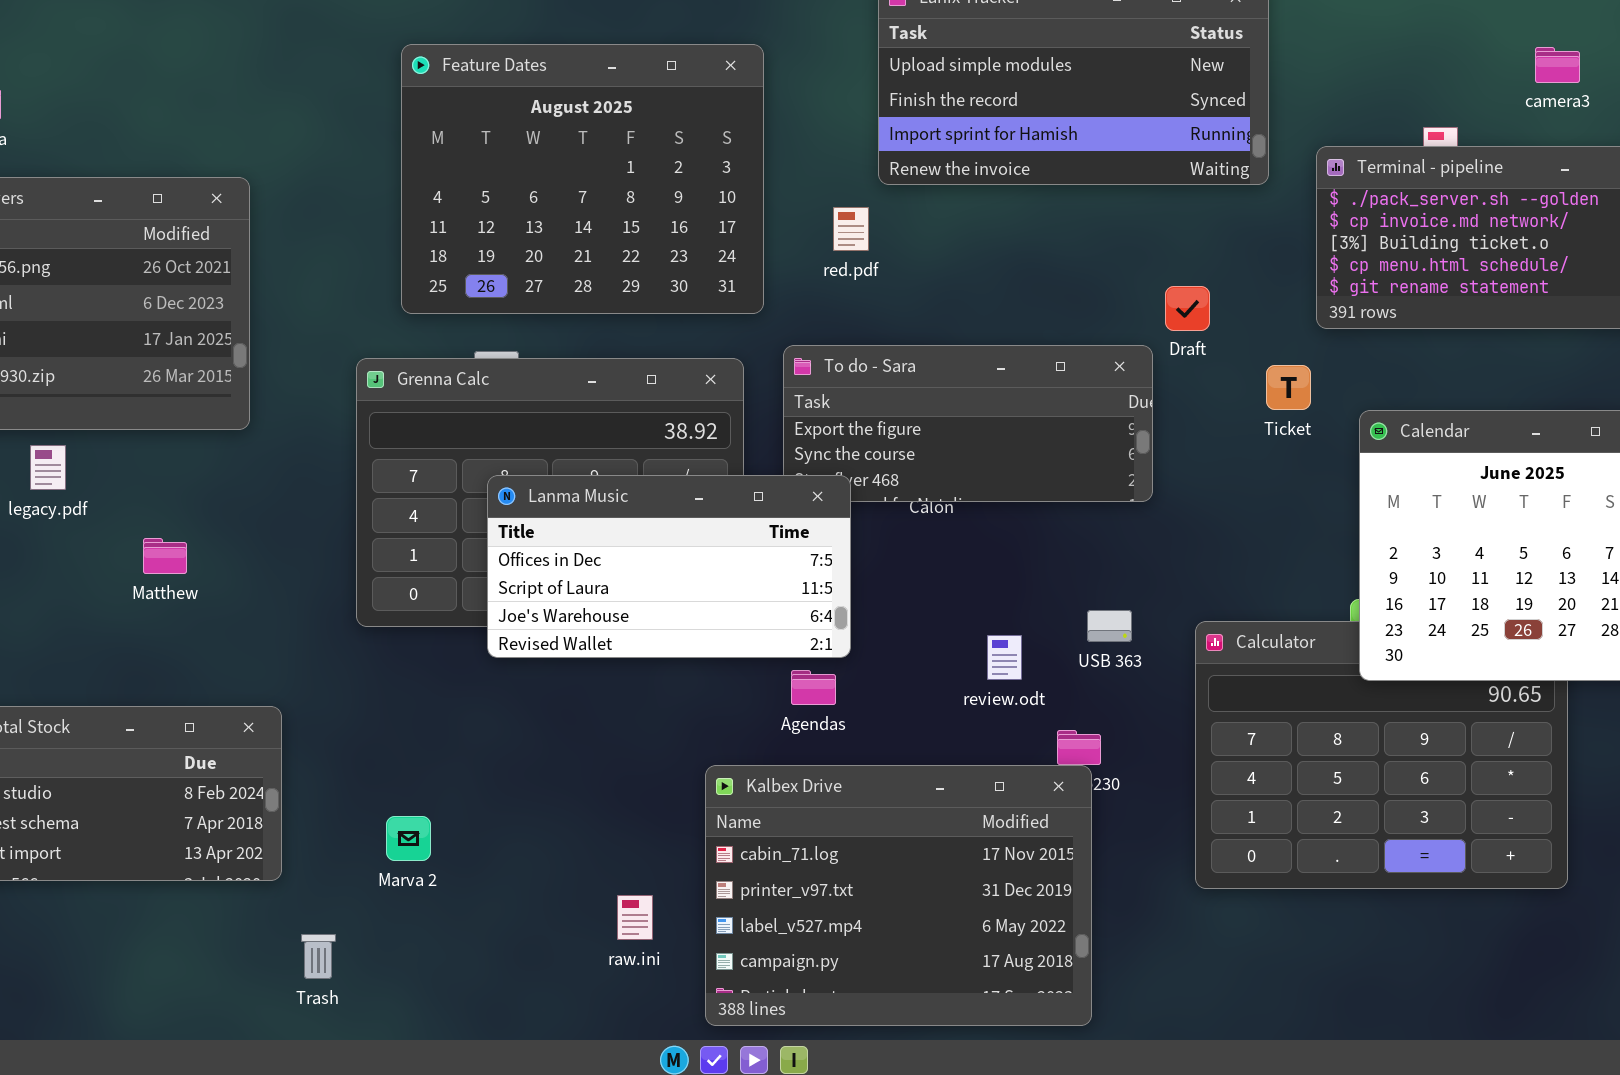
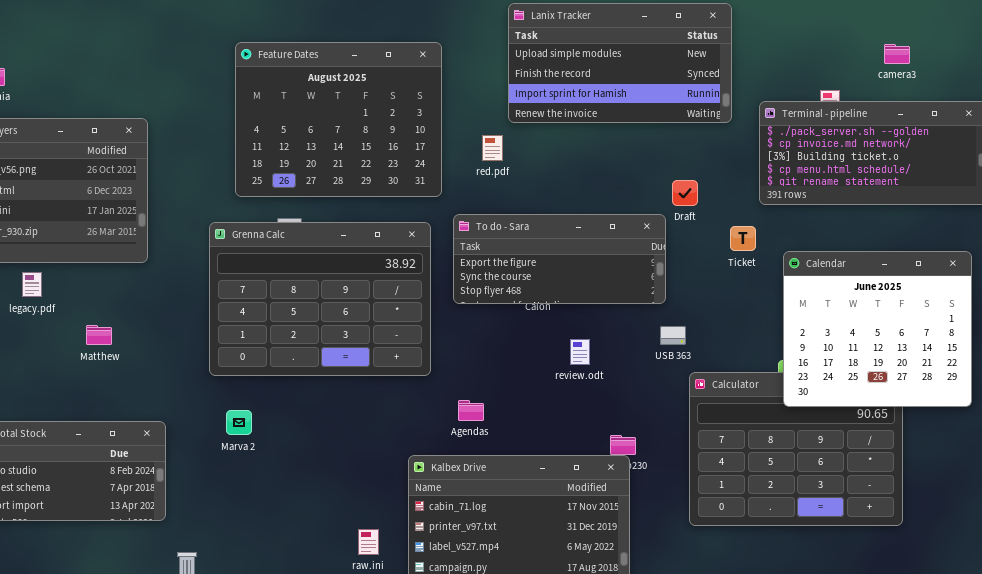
Lanma Music: [487,475,851,658] -> none, closed
USB 363: [1087,610,1132,642] -> [660,326,686,345], moved
review.odt: [987,635,1022,680] -> [570,339,590,365], moved
Marva 2: [386,816,431,861] -> [226,410,252,435], moved

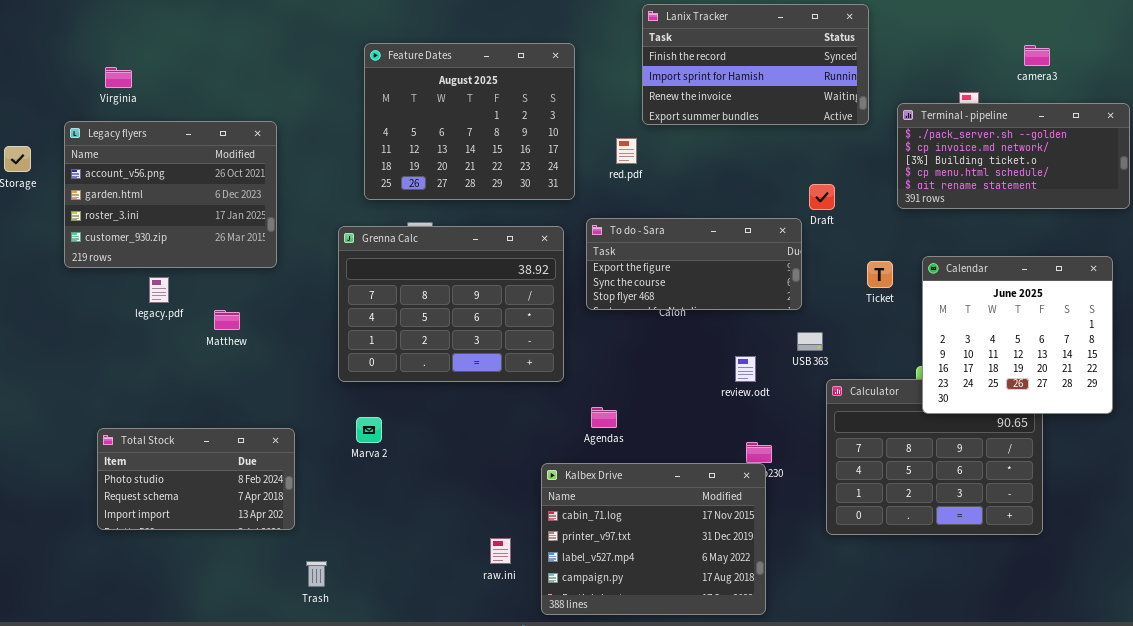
Lanix Tracker: [508,3,732,123] -> [642,4,869,125], scrolled down 1 row
Ticket: [730,226,756,251] -> [867,261,893,288], moved
Matthew: [86,325,112,345] -> [214,310,240,330], moved
review.odt: [570,339,590,365] -> [735,356,756,382], moved

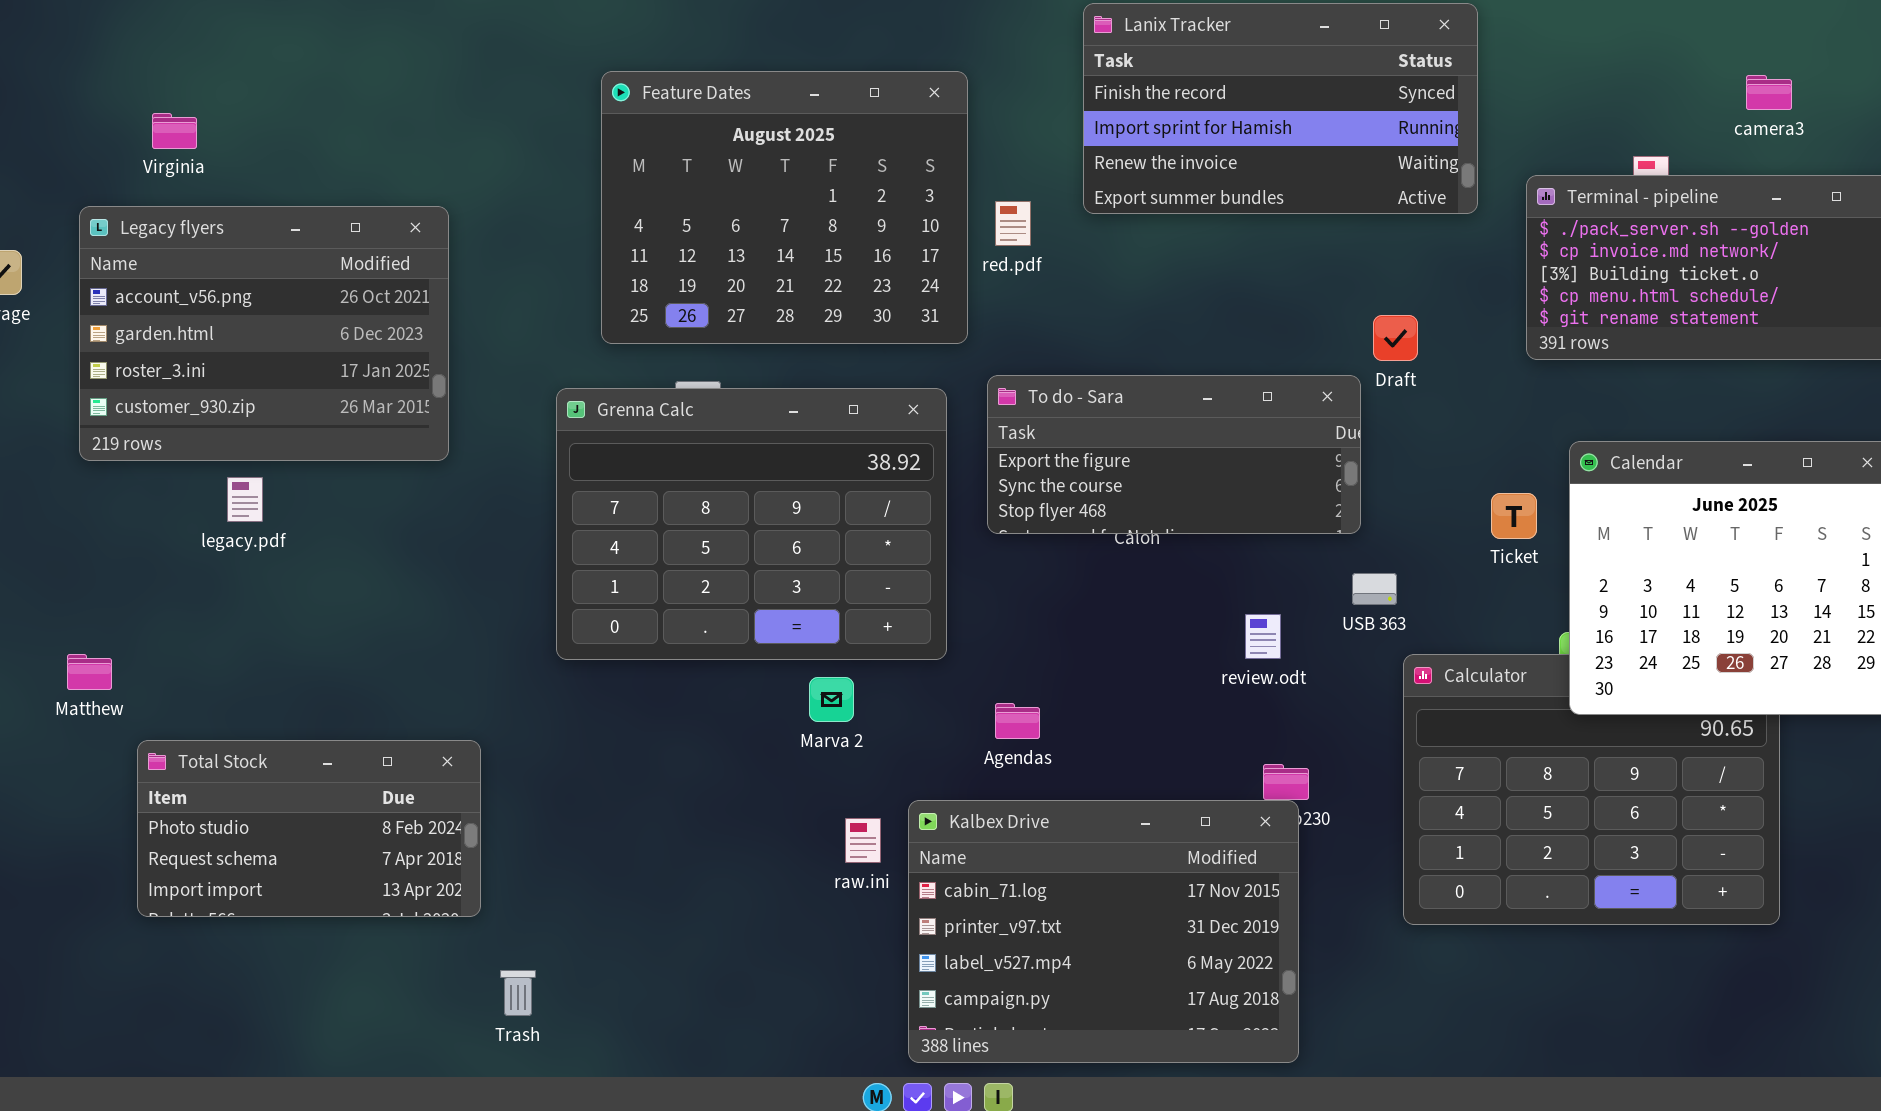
red.pdf: [616,138,637,164] -> [995,201,1031,246], moved
Ticket: [867,261,893,288] -> [1491,493,1537,539], moved
Matthew: [214,310,240,330] -> [67,654,112,690], moved
Marva 2: [356,417,382,443] -> [809,677,854,722], moved
raw.ini: [490,538,511,564] -> [845,818,881,863], moved

